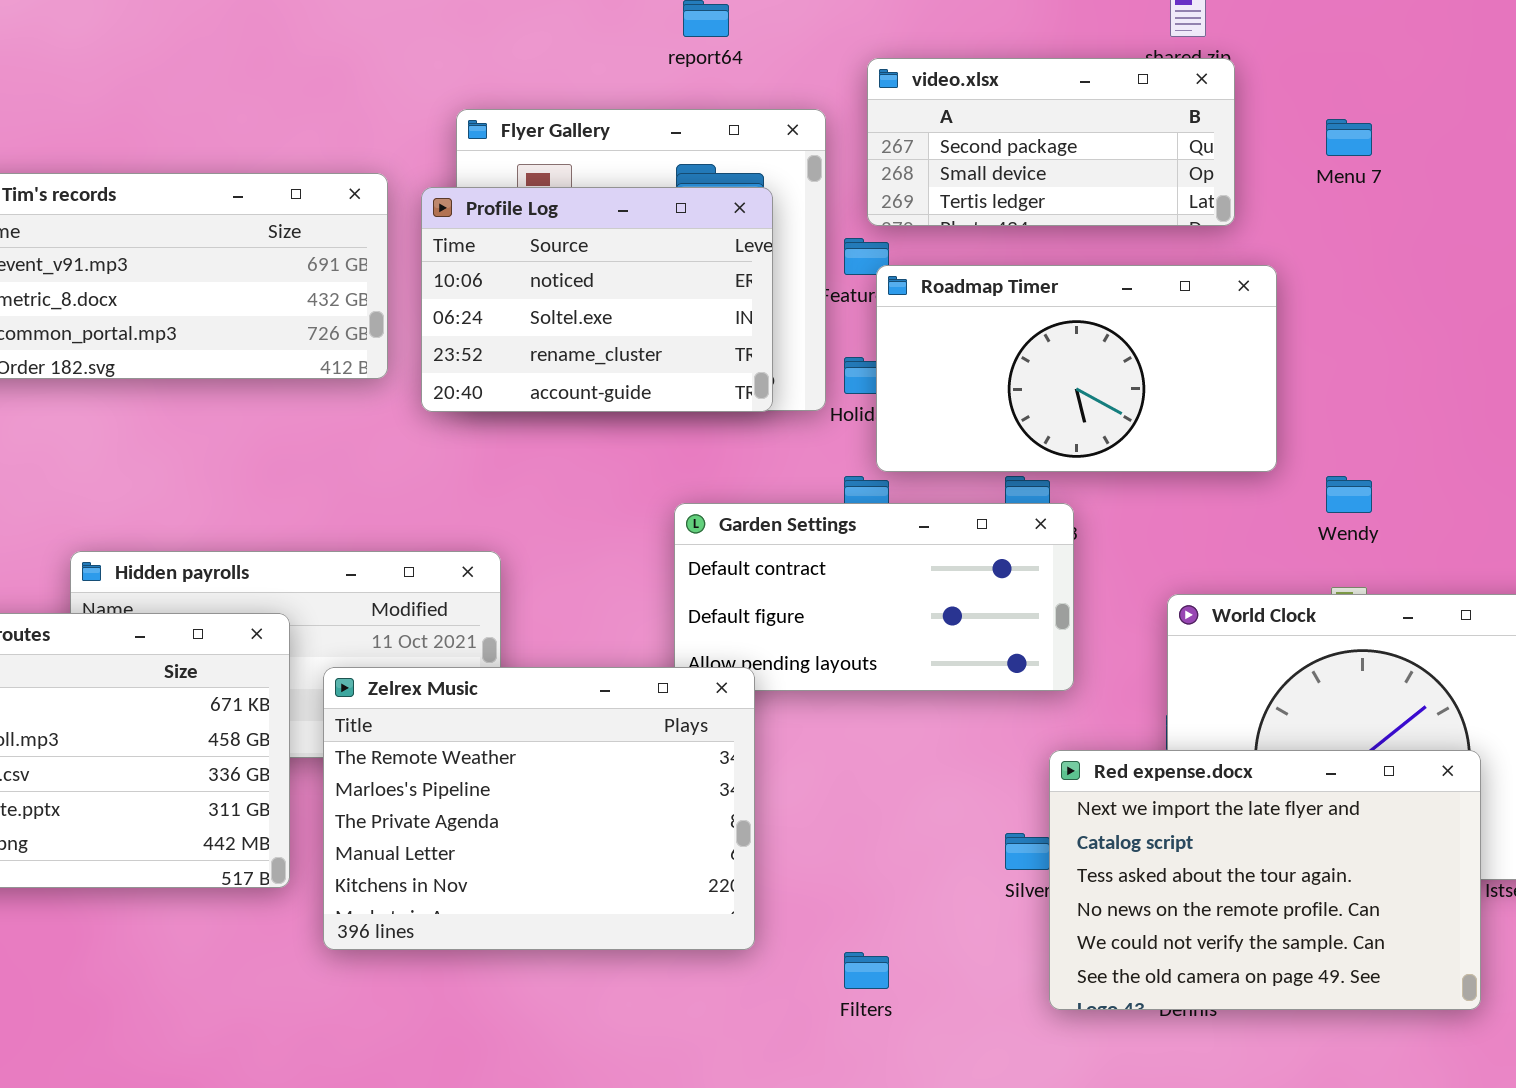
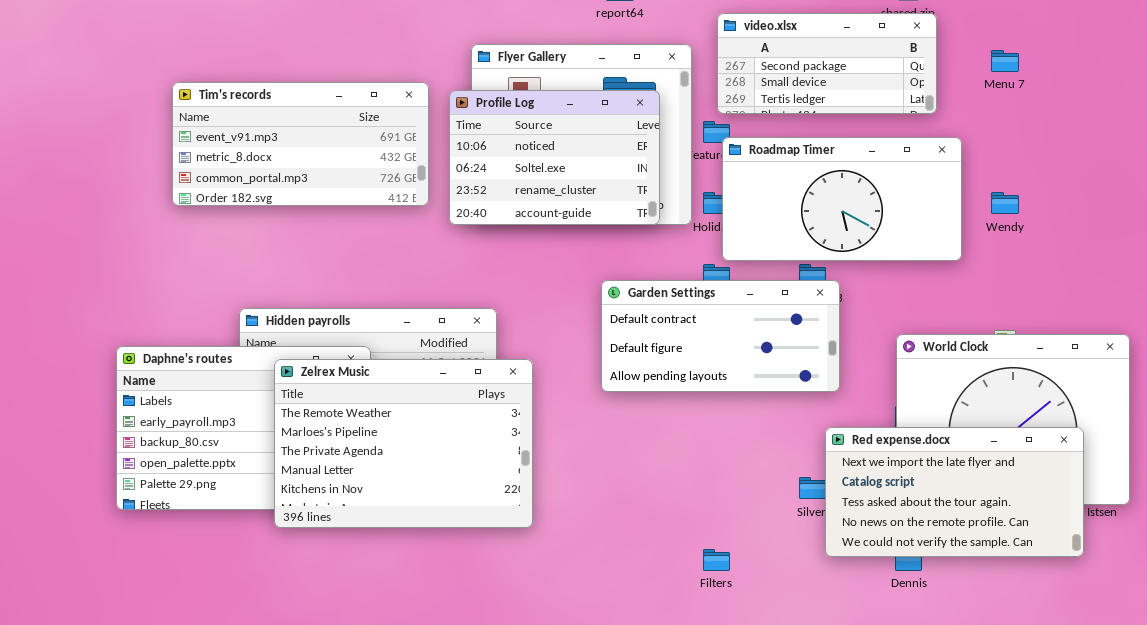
Wendy: [1326,476,1372,513] -> [991,192,1019,214], moved
Zelrex Music: [323,667,755,950] -> [274,359,533,528], moved
Red expense.docx: [1049,750,1481,1010] -> [825,427,1084,557], resized

